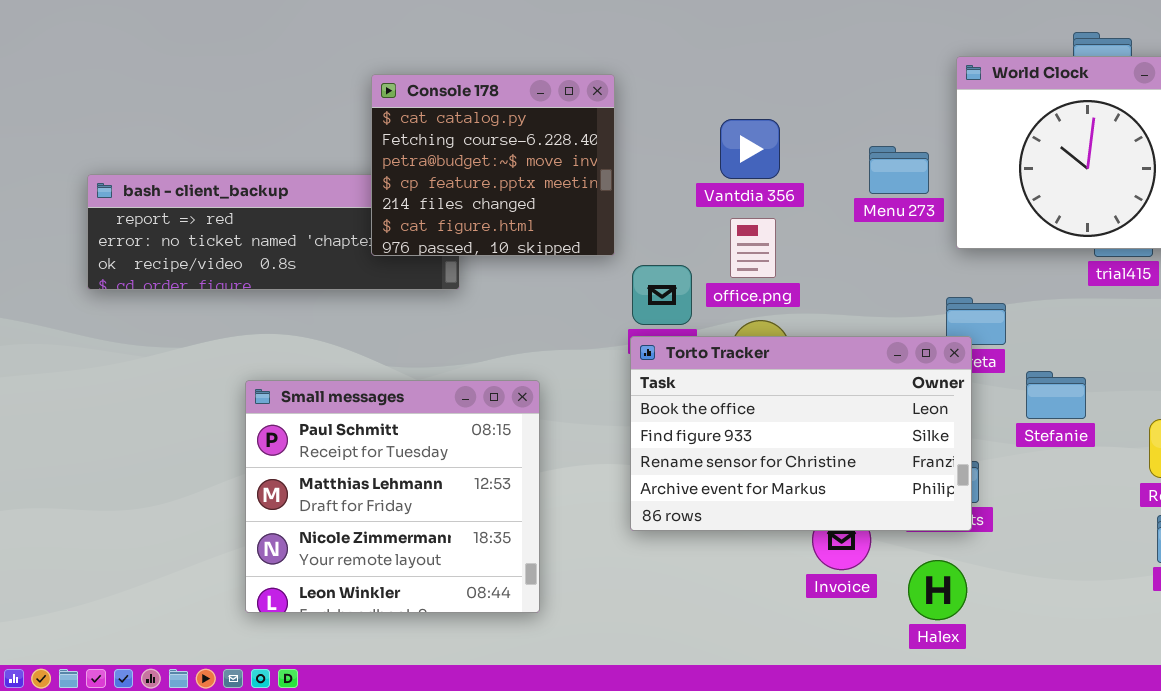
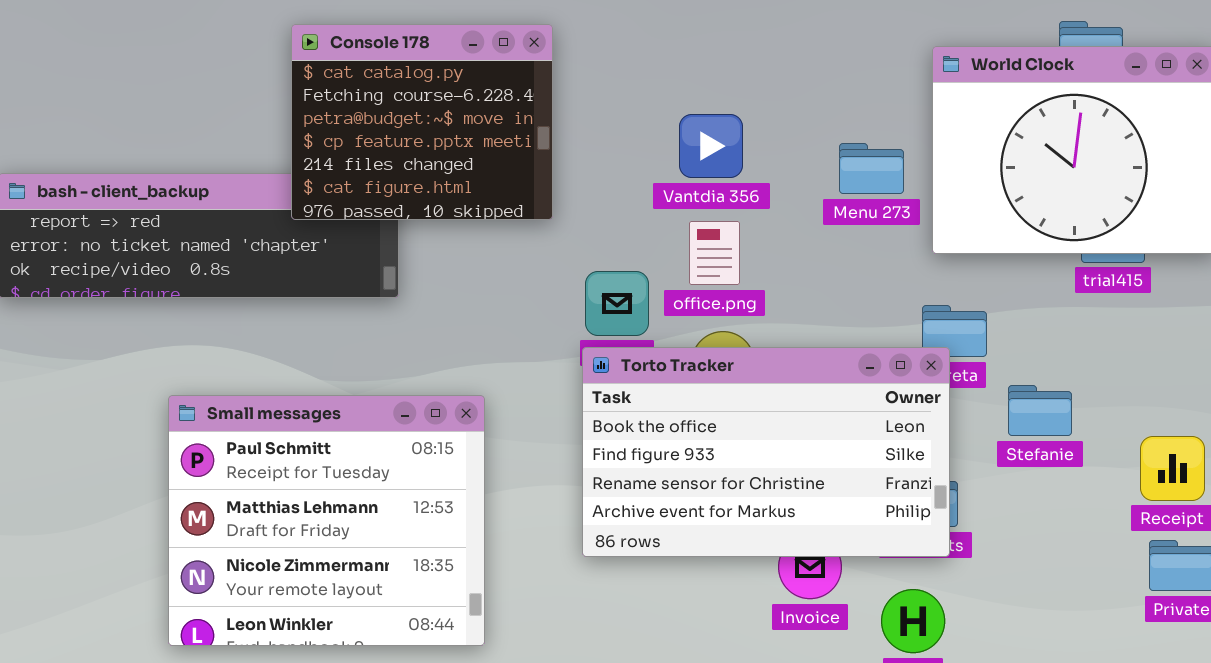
Console 178: [371,74,615,256] -> [291,24,553,220], moved

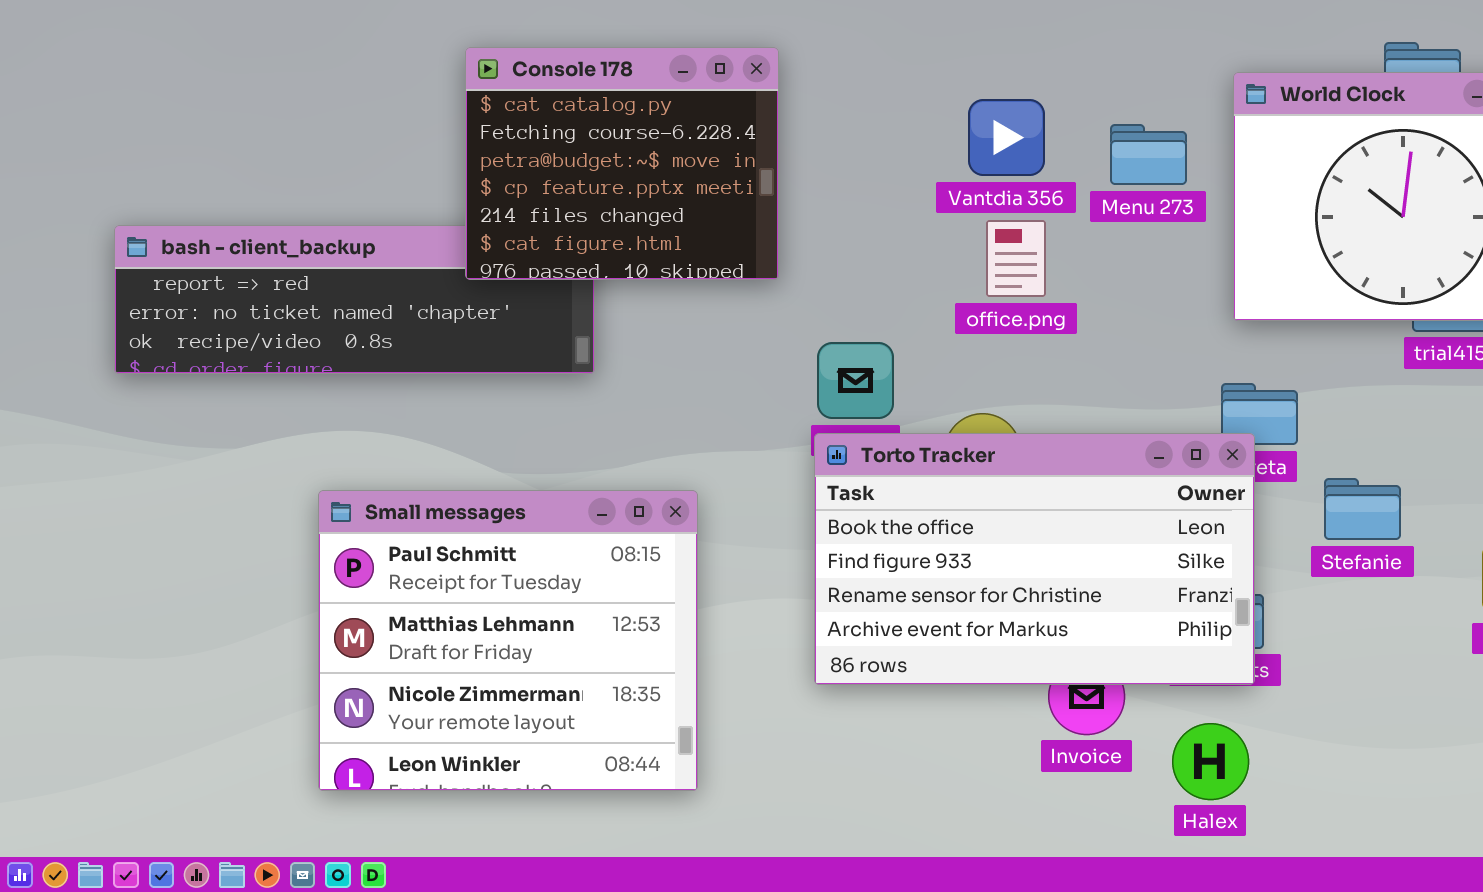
Vantdia 356: [679,114,743,178] -> [968,99,1045,176], moved
Menu 273: [839,143,904,194] -> [1110,124,1187,185], moved
office.png: [689,221,740,285] -> [986,220,1046,297], moved

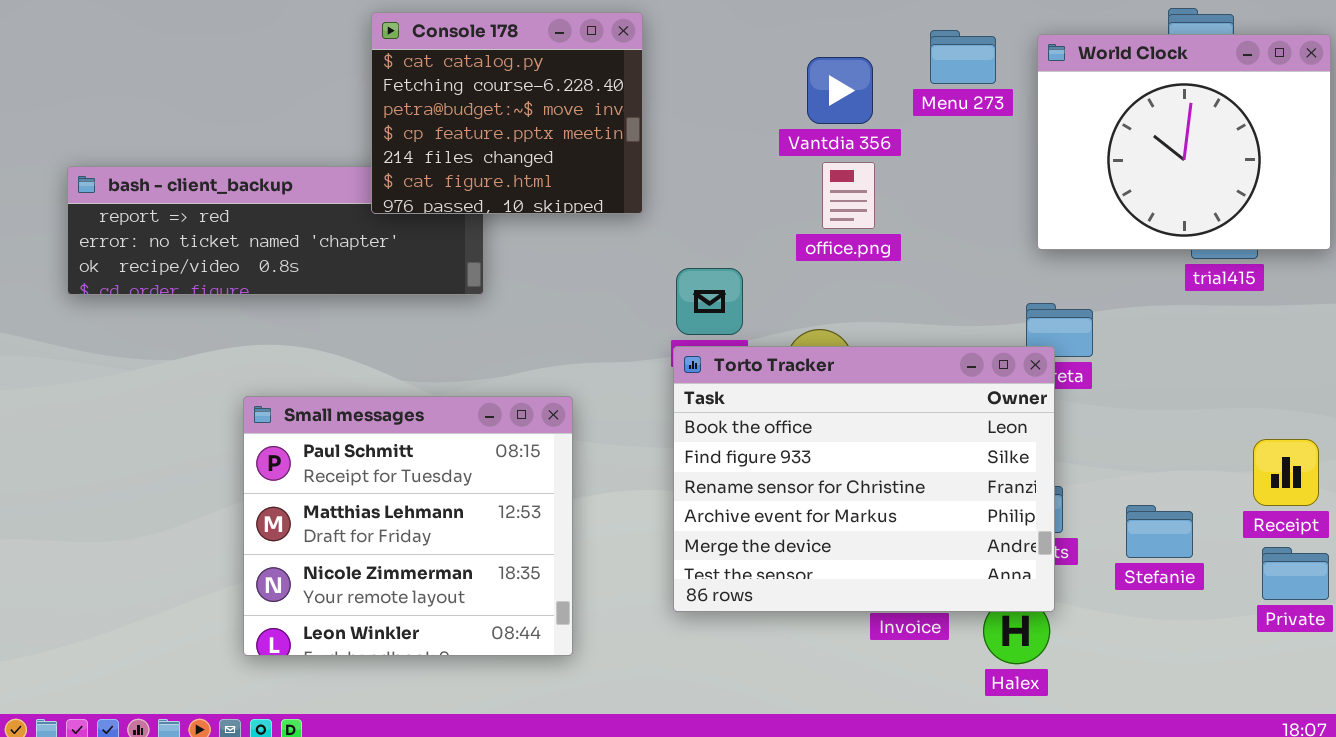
Menu 273: [1110,124,1187,185] -> [930,30,996,84], moved
Torto Tracker: [814,433,1255,685] -> [673,346,1055,612], resized
Stefanie: [1324,478,1401,540] -> [1126,505,1193,558], moved

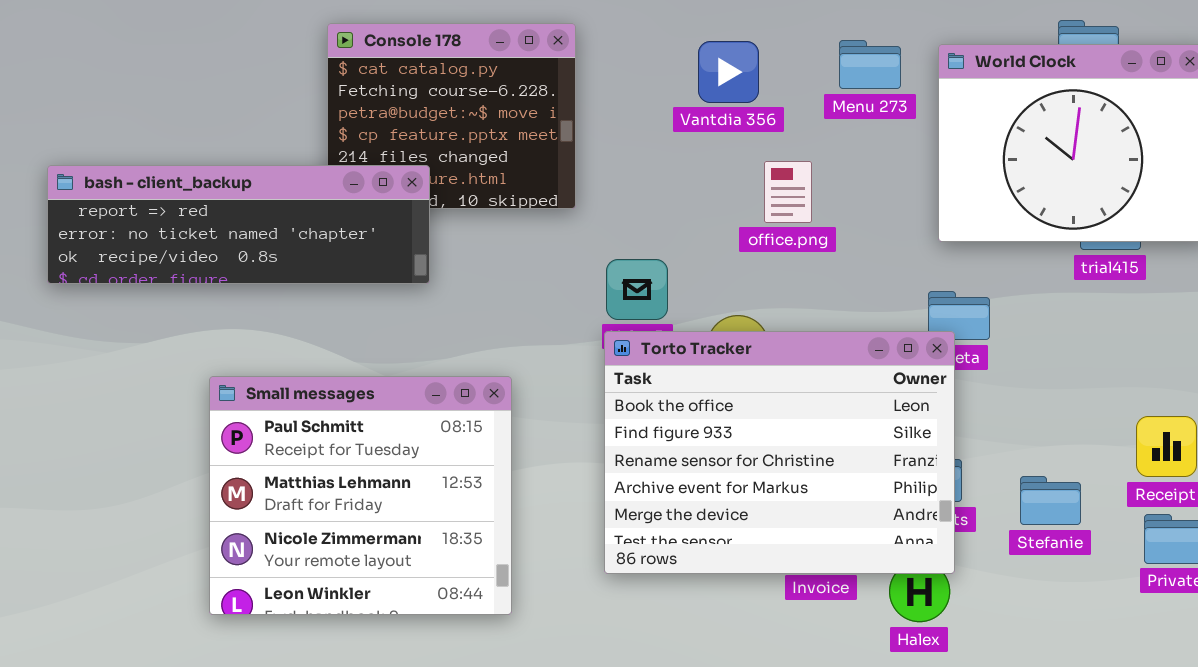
Vantdia 356: [807,57,873,124] -> [698,41,759,103], moved
office.png: [822,162,875,229] -> [764,161,812,223], moved
bash - client_backup: [67,166,484,295] -> [47,165,430,284], raised

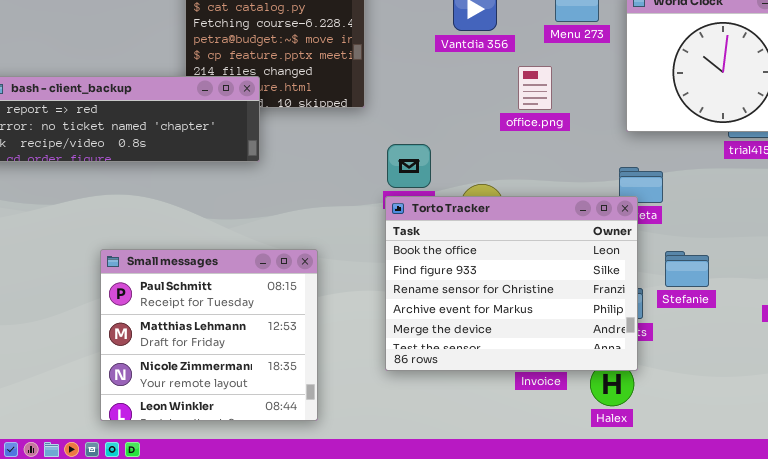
office.png: [764,161,812,223] -> [518,66,552,110], moved
Small messages: [209,376,512,615] -> [100,249,318,421], moved
Stefanie: [1020,476,1081,525] -> [665,251,709,287], moved

